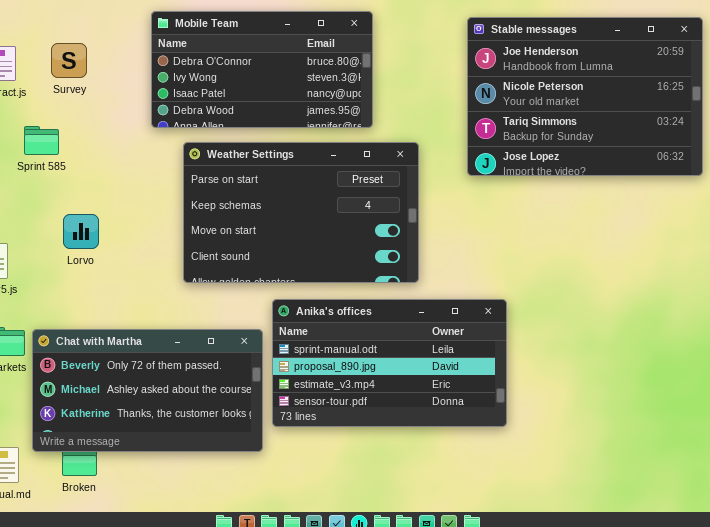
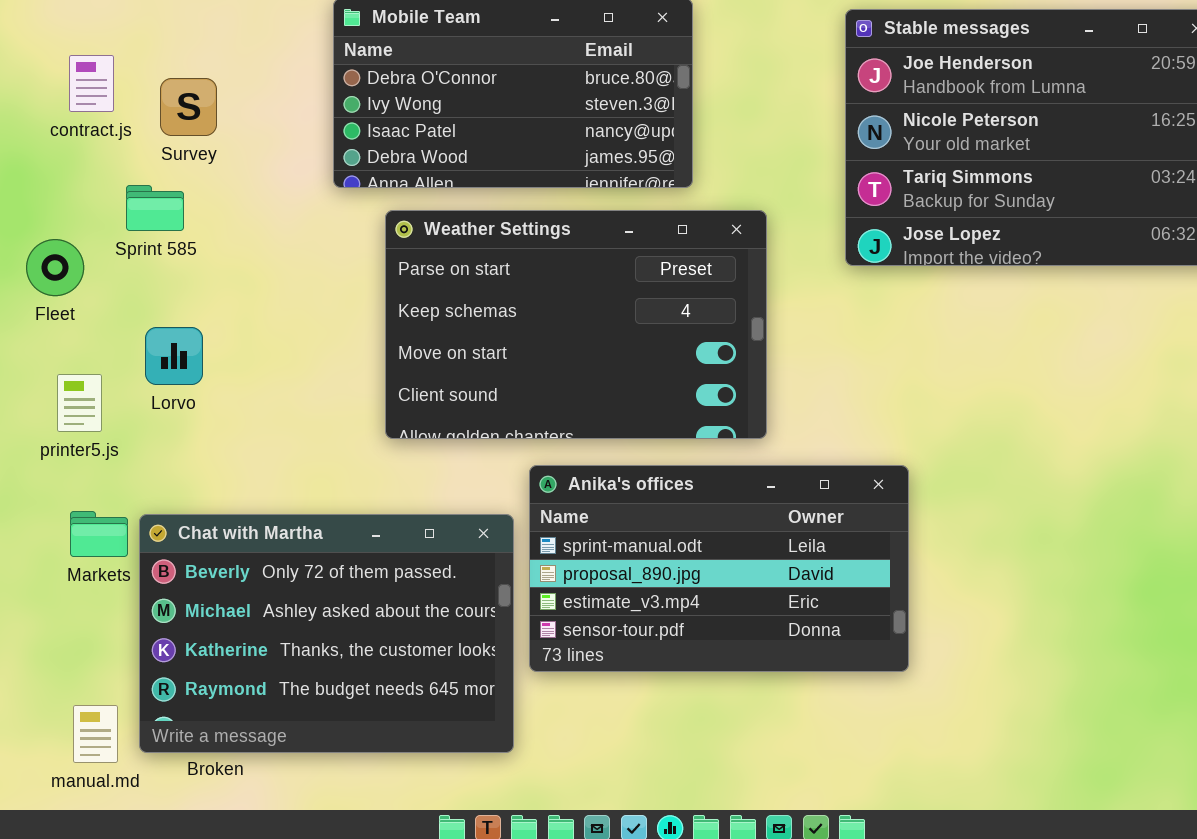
Survey: [51,43,87,78] -> [160,78,217,136], moved
Lorvo: [63,214,99,249] -> [145,327,203,385], moved
Chat with Martha: [32,329,263,452] -> [139,514,514,753], resized

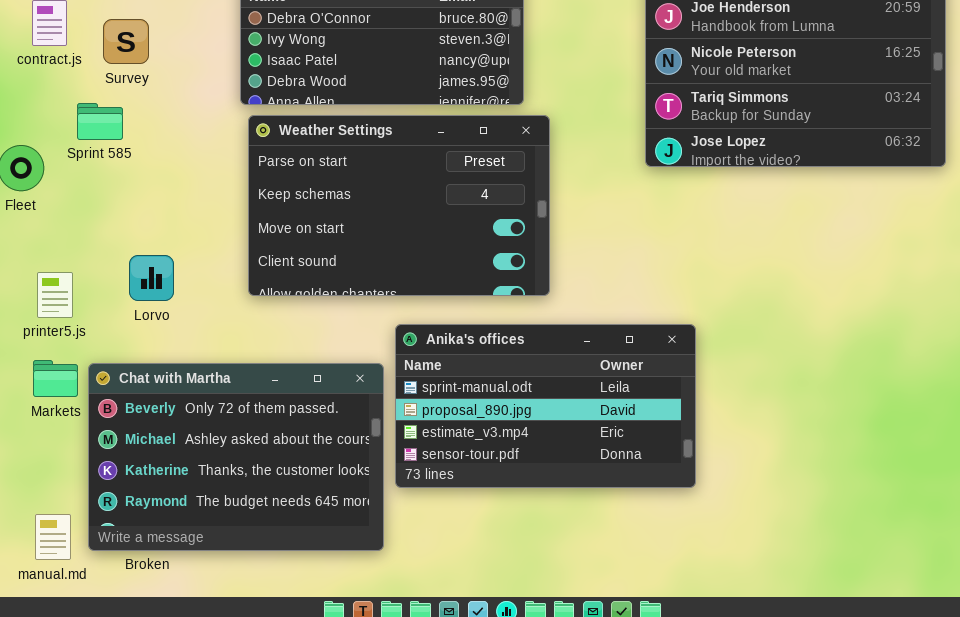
Weather Settings: [385,210,767,439] -> [248,115,550,296], moved
Lorvo: [145,327,203,385] -> [129,255,174,301], moved
printer5.js: [57,374,102,432] -> [37,272,73,318], moved

